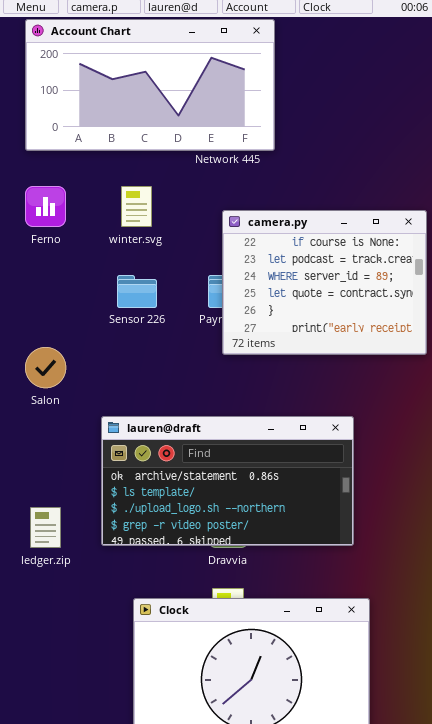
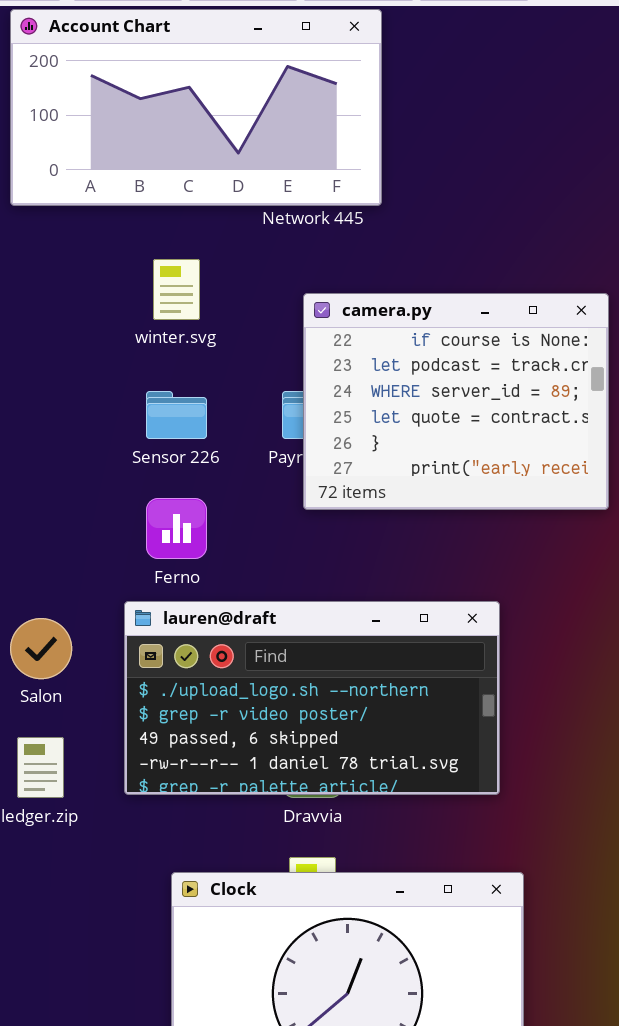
Ferno: [25,186,66,227] -> [146,498,207,559], moved
Salon: [25,347,66,388] -> [10,618,72,679], moved
lauren@draft: [101,416,354,546] -> [124,601,500,795], scrolled down 2 rows

